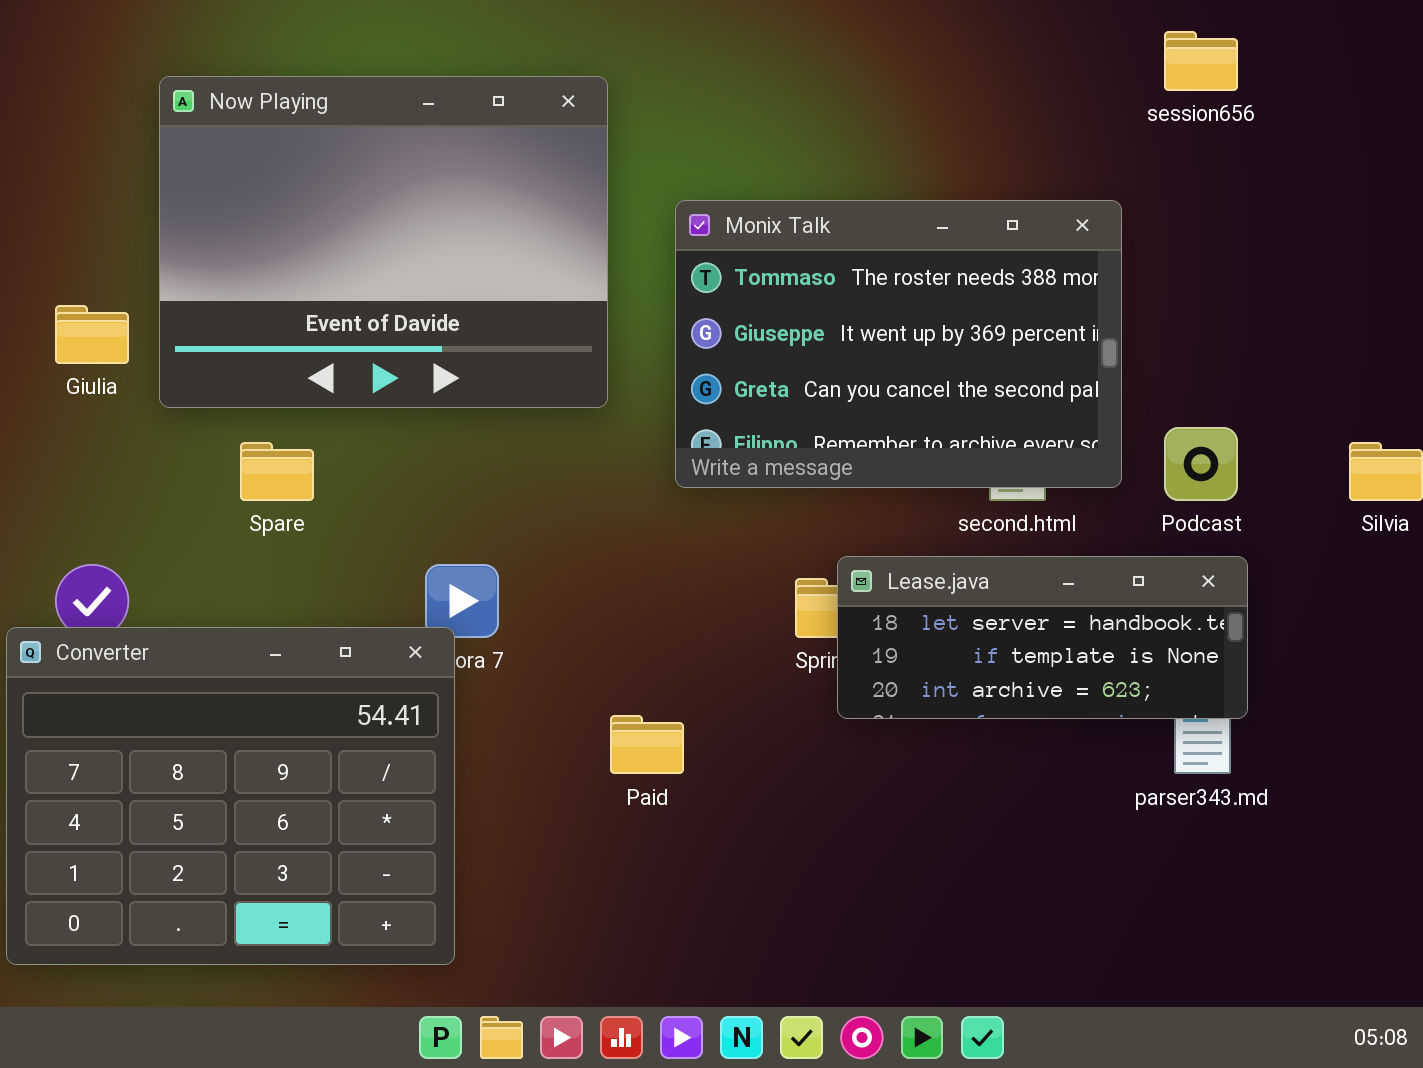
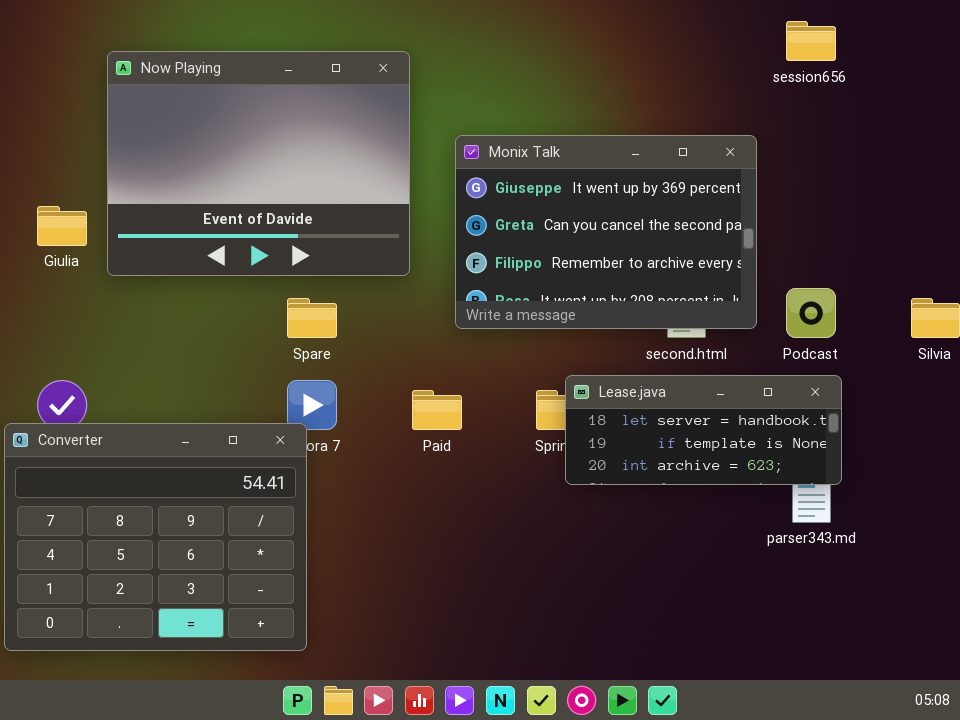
Monix Talk: [675,200,1122,488] -> [455,135,757,329], scrolled down 1 row
Spare: [240,442,314,501] -> [287,298,337,338], moved
Paid: [610,715,684,774] -> [412,390,462,430], moved

